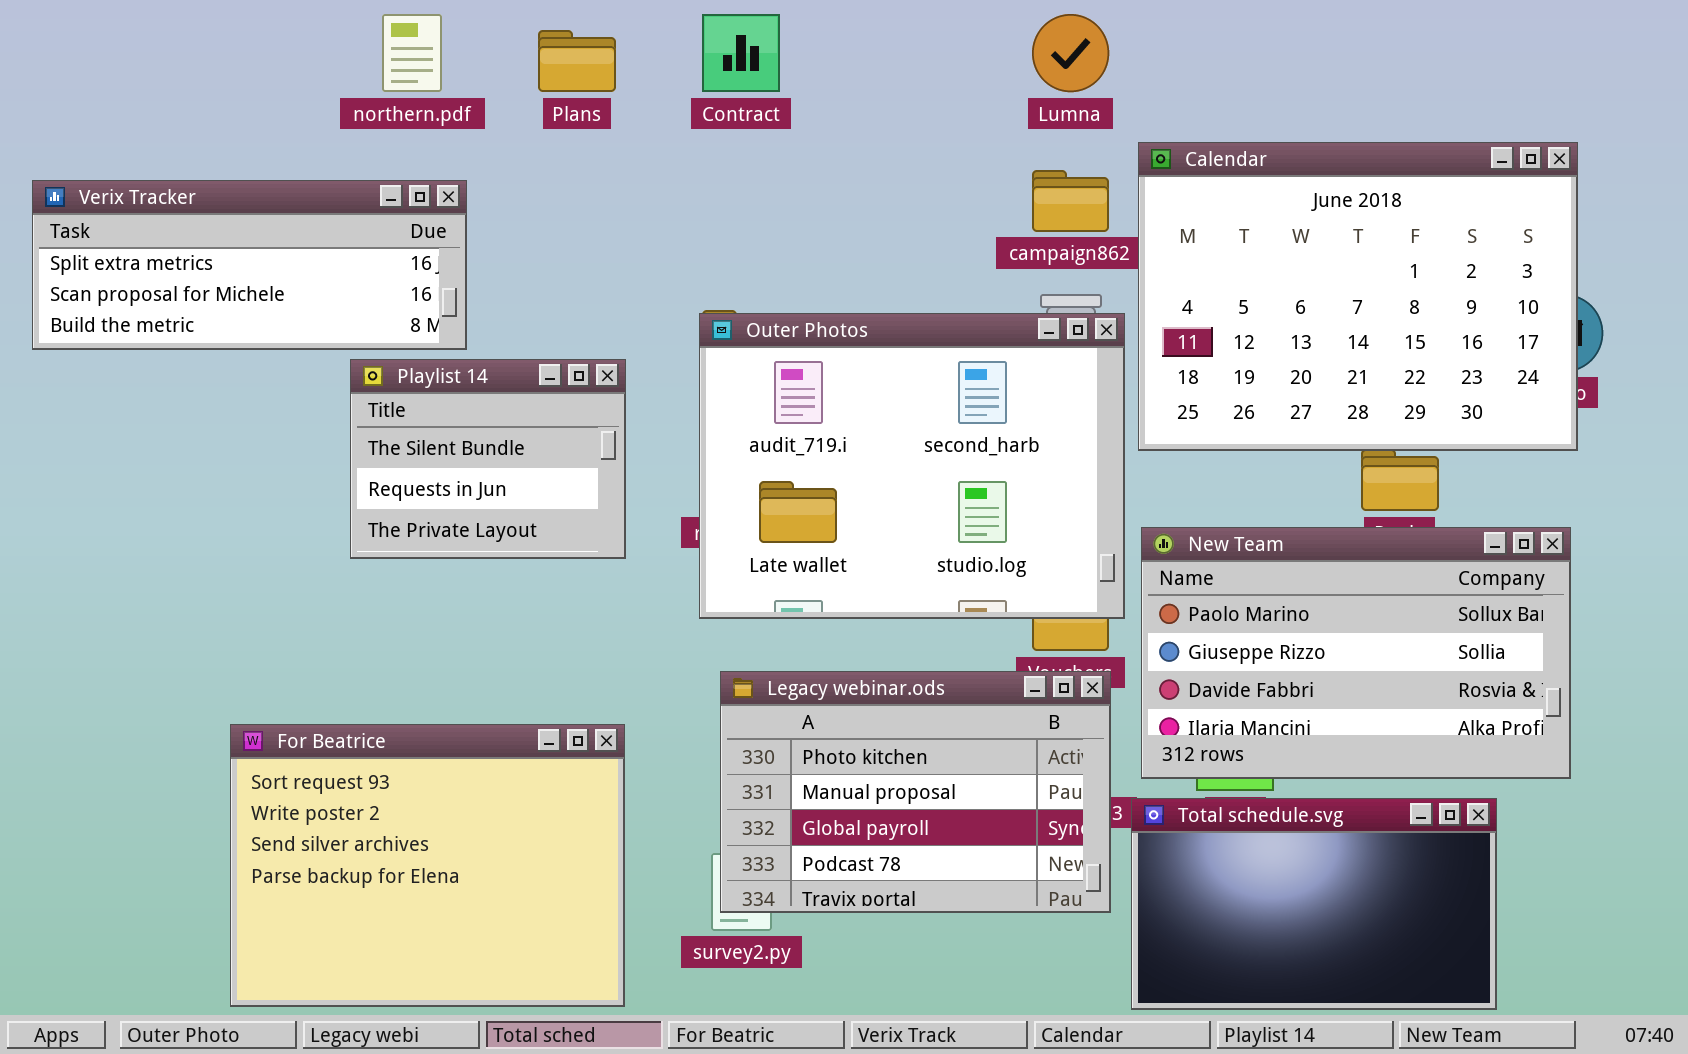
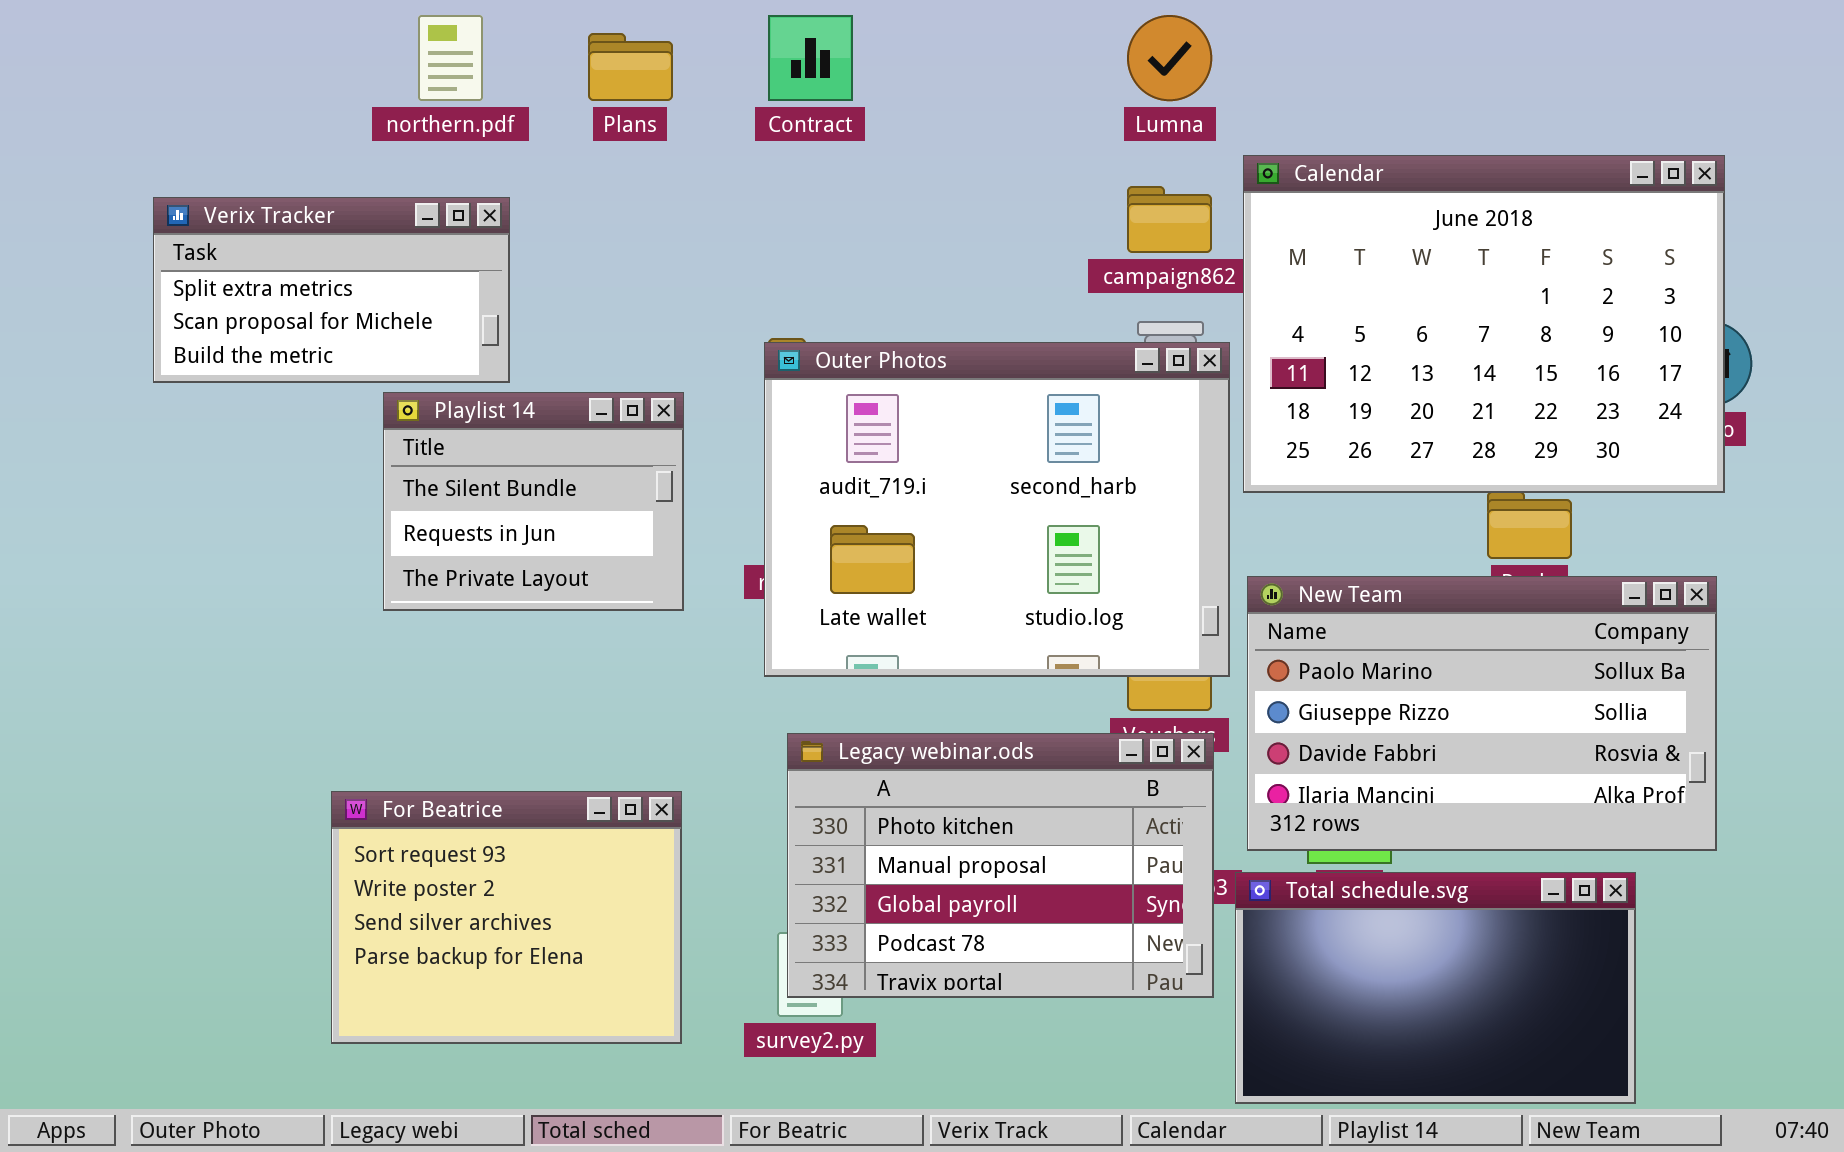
Verix Tracker: [32,180,467,350] -> [153,197,510,383], resized
For Beatrice: [230,724,625,1007] -> [331,791,682,1044], resized

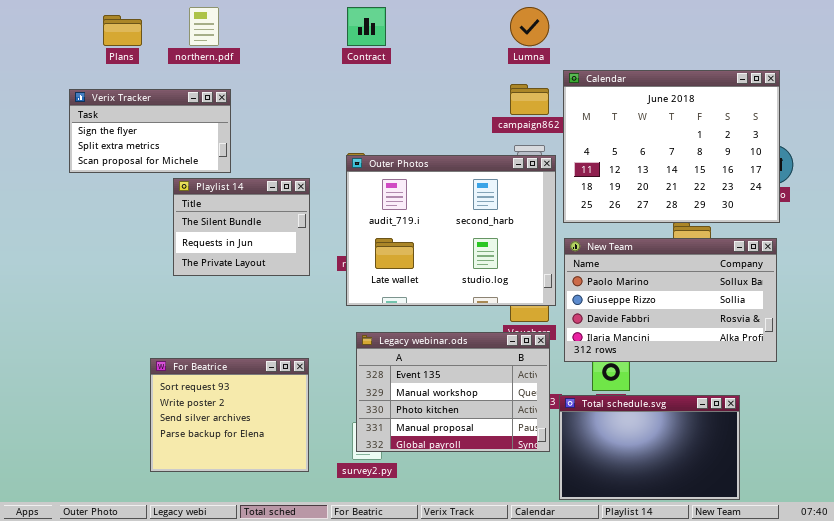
Plans: [588,33,673,101] -> [103,15,142,46], moved
Verix Tracker: [153,197,510,383] -> [69,89,231,173], scrolled up 1 row
New Team: [1247,576,1717,851] -> [564,238,777,362], moved
Legacy webinar.ods: [787,733,1214,998] -> [356,332,550,452], scrolled up 2 rows

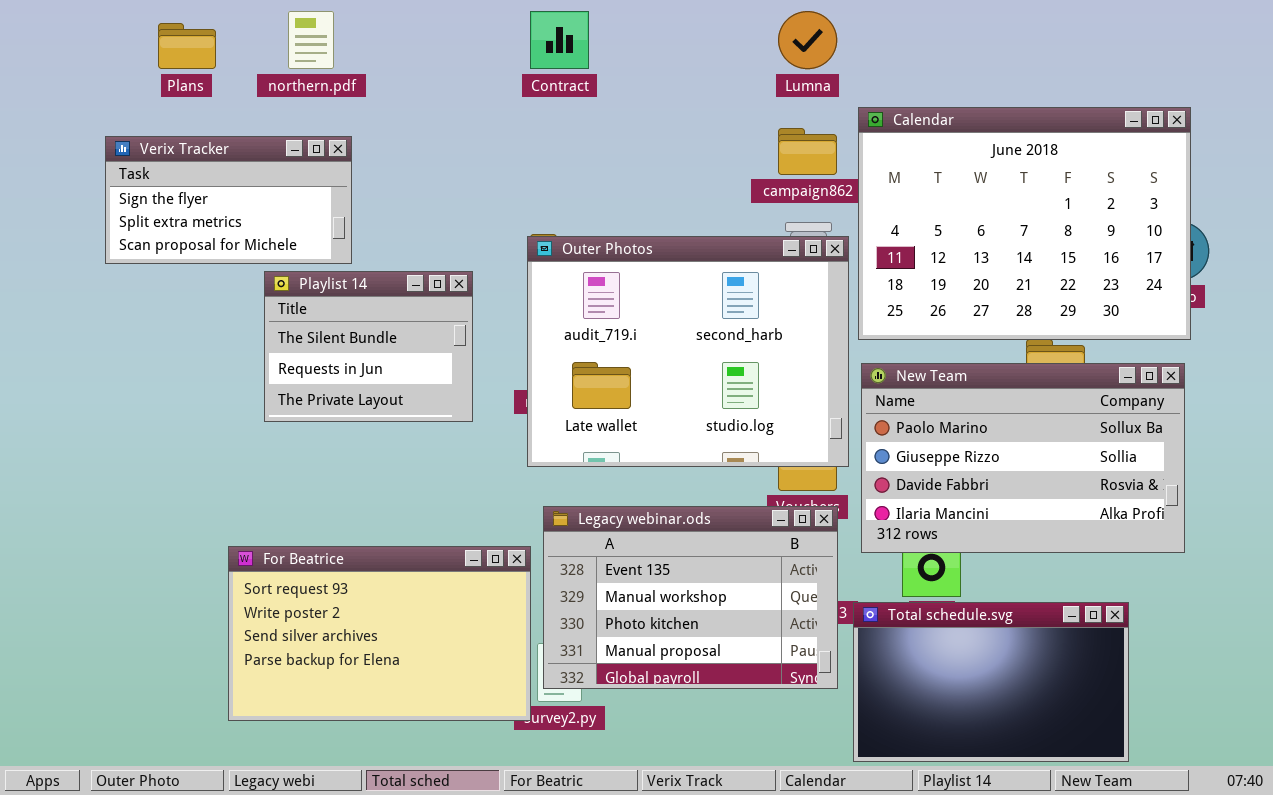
For Beatrice: [150,358,309,472] -> [228,546,531,721], resized

